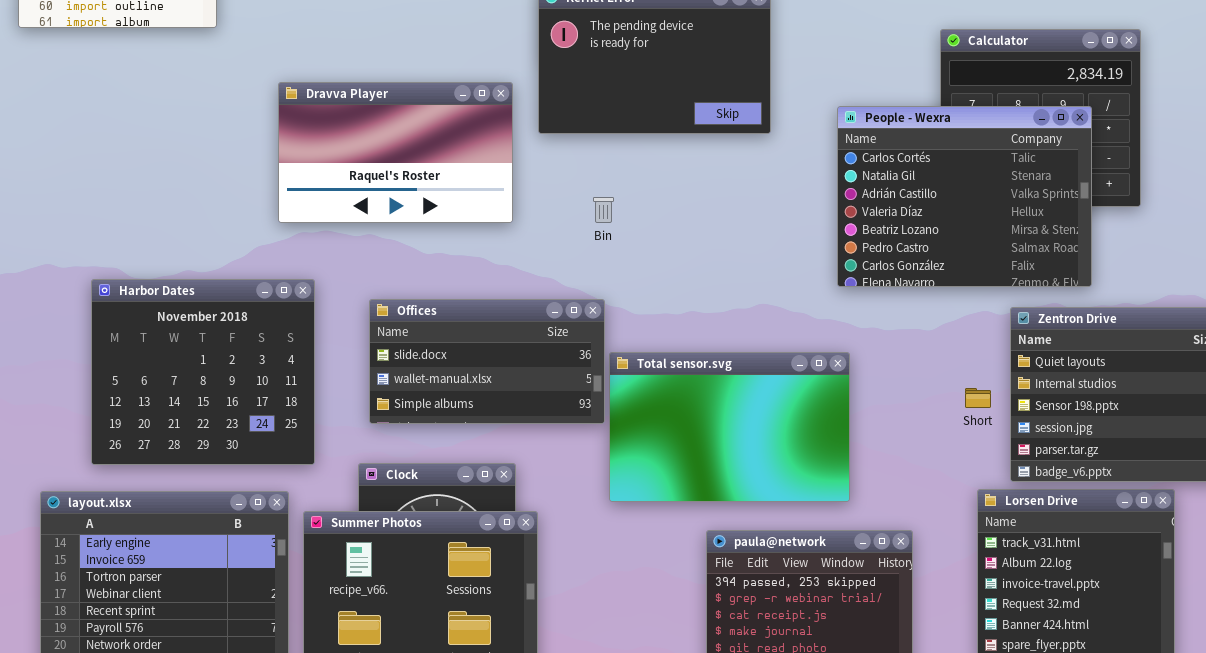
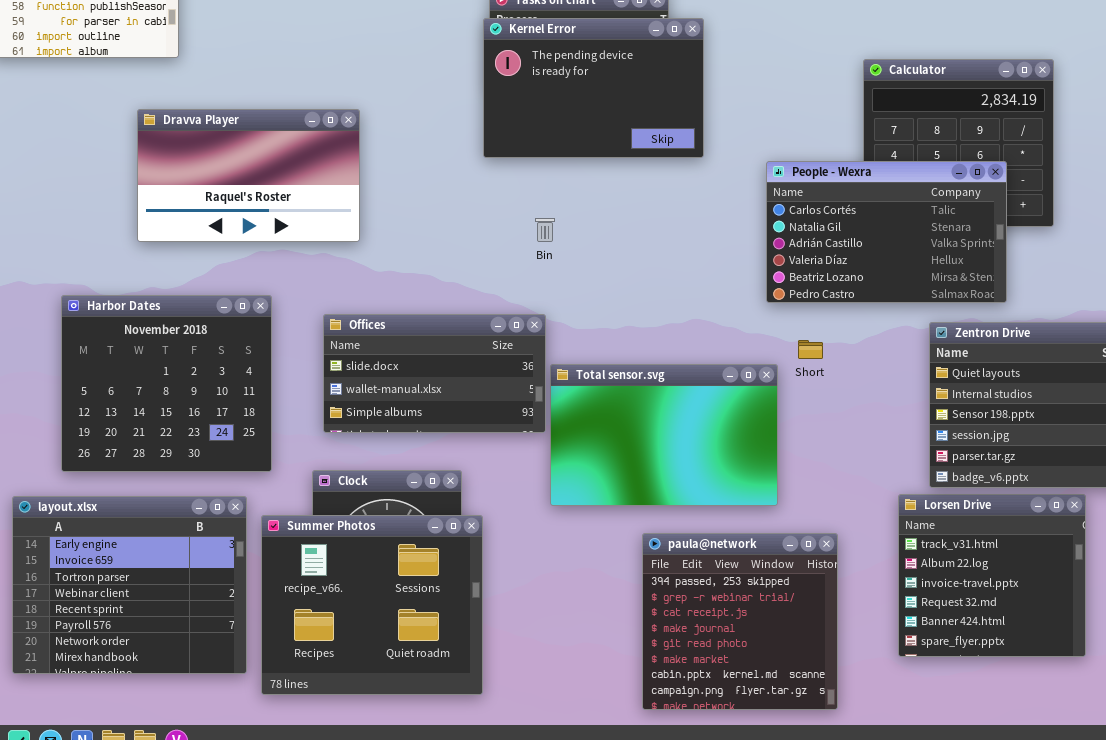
Dravva Player: [278,82,513,223] -> [137,109,360,242], moved
People - Wexra: [837,106,1092,287] -> [766,161,1007,303], resized
Short: [965,388,991,408] -> [798,340,823,359], moved

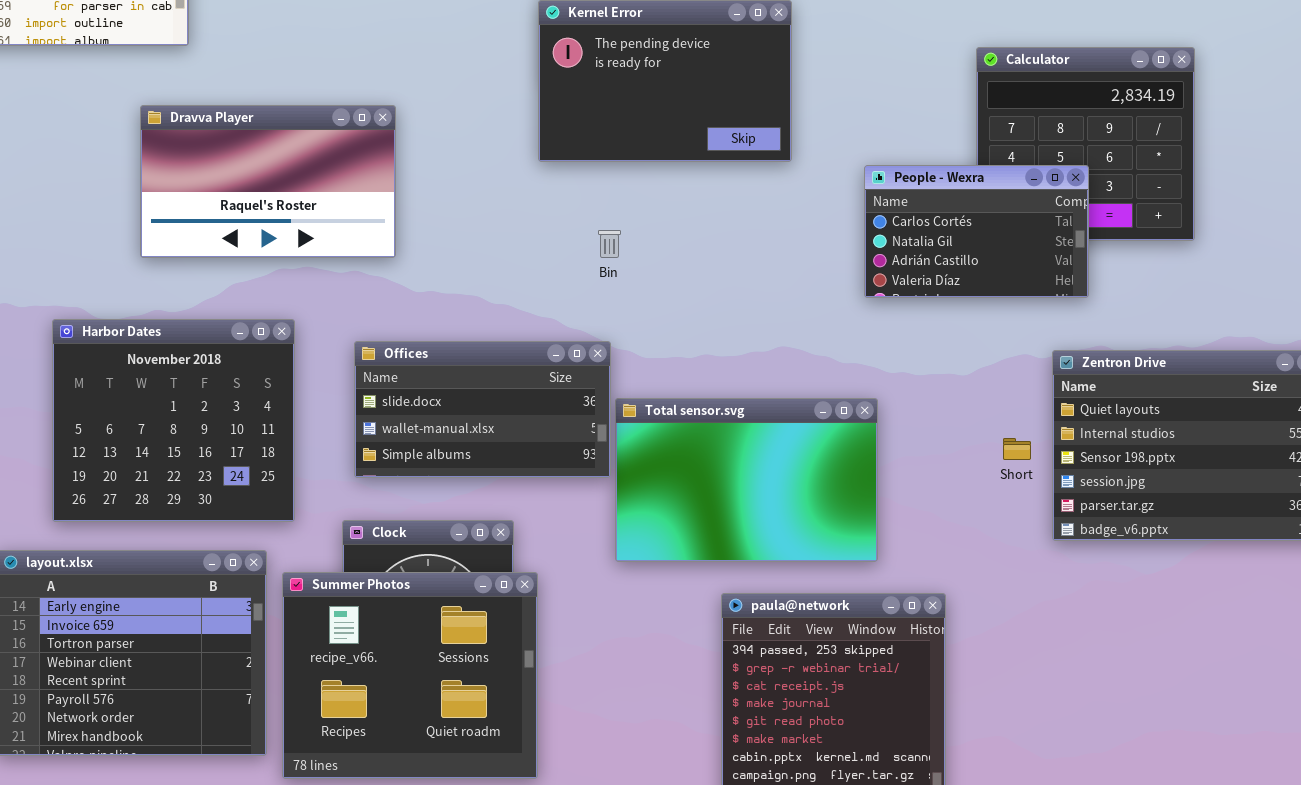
People - Wexra: [766,161,1007,303] -> [864,165,1089,298], resized
Short: [798,340,823,359] -> [1003,438,1031,460], moved
Lorsen Drive: [898,494,1086,657] -> none, closed

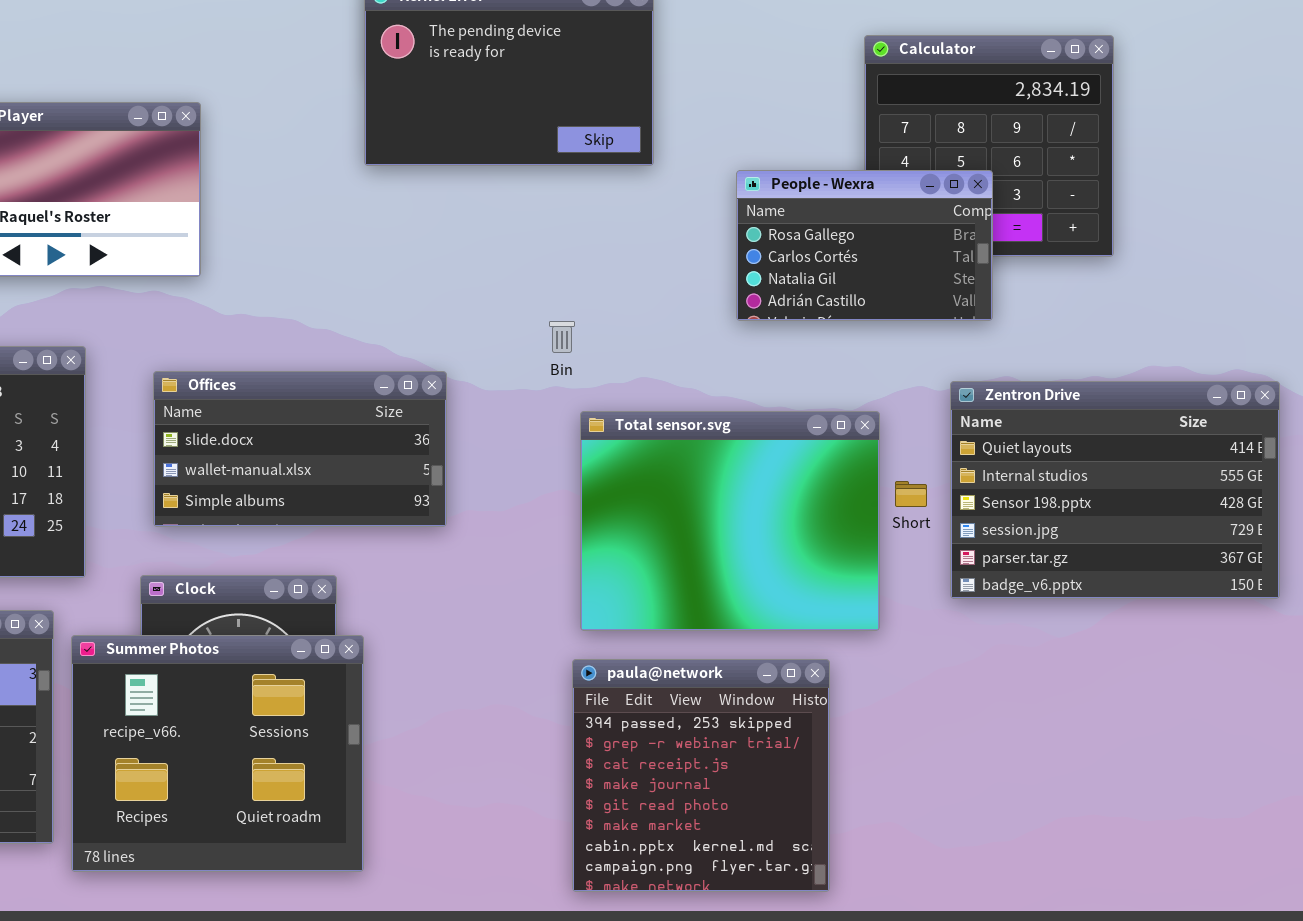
People - Wexra: [864,165,1089,298] -> [736,170,993,321], scrolled up 1 row
Bin: [598,230,621,258] -> [549,321,575,353], moved
Total sensor.svg: [615,398,878,562] -> [580,411,880,631], moved, resized

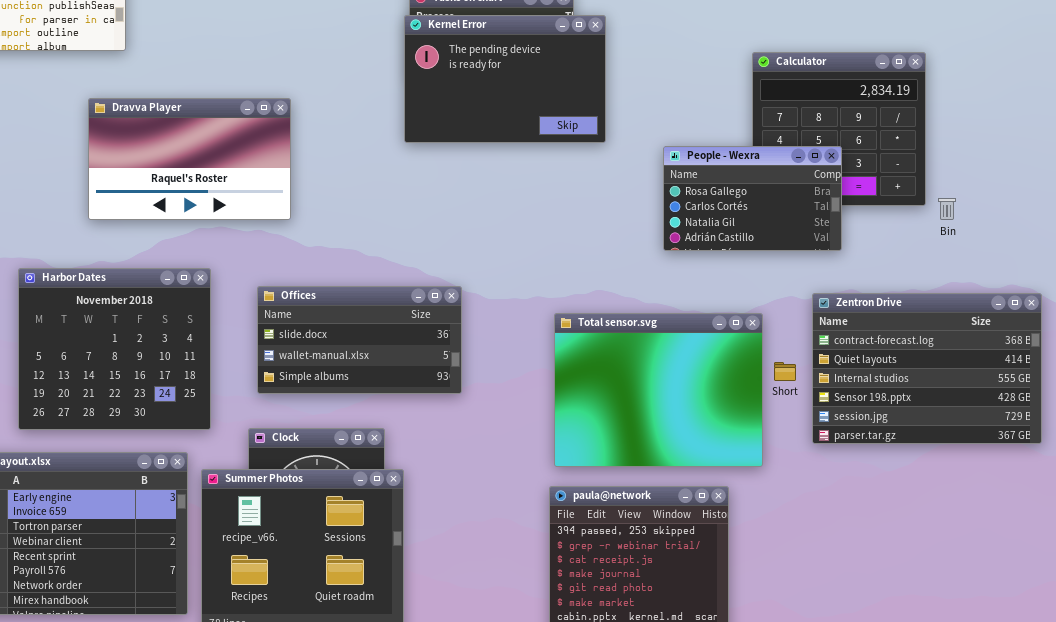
Bin: [549,321,575,353] -> [938,198,956,220], moved
Zentron Drive: [950,381,1280,599] -> [812,293,1042,444], scrolled up 1 row

